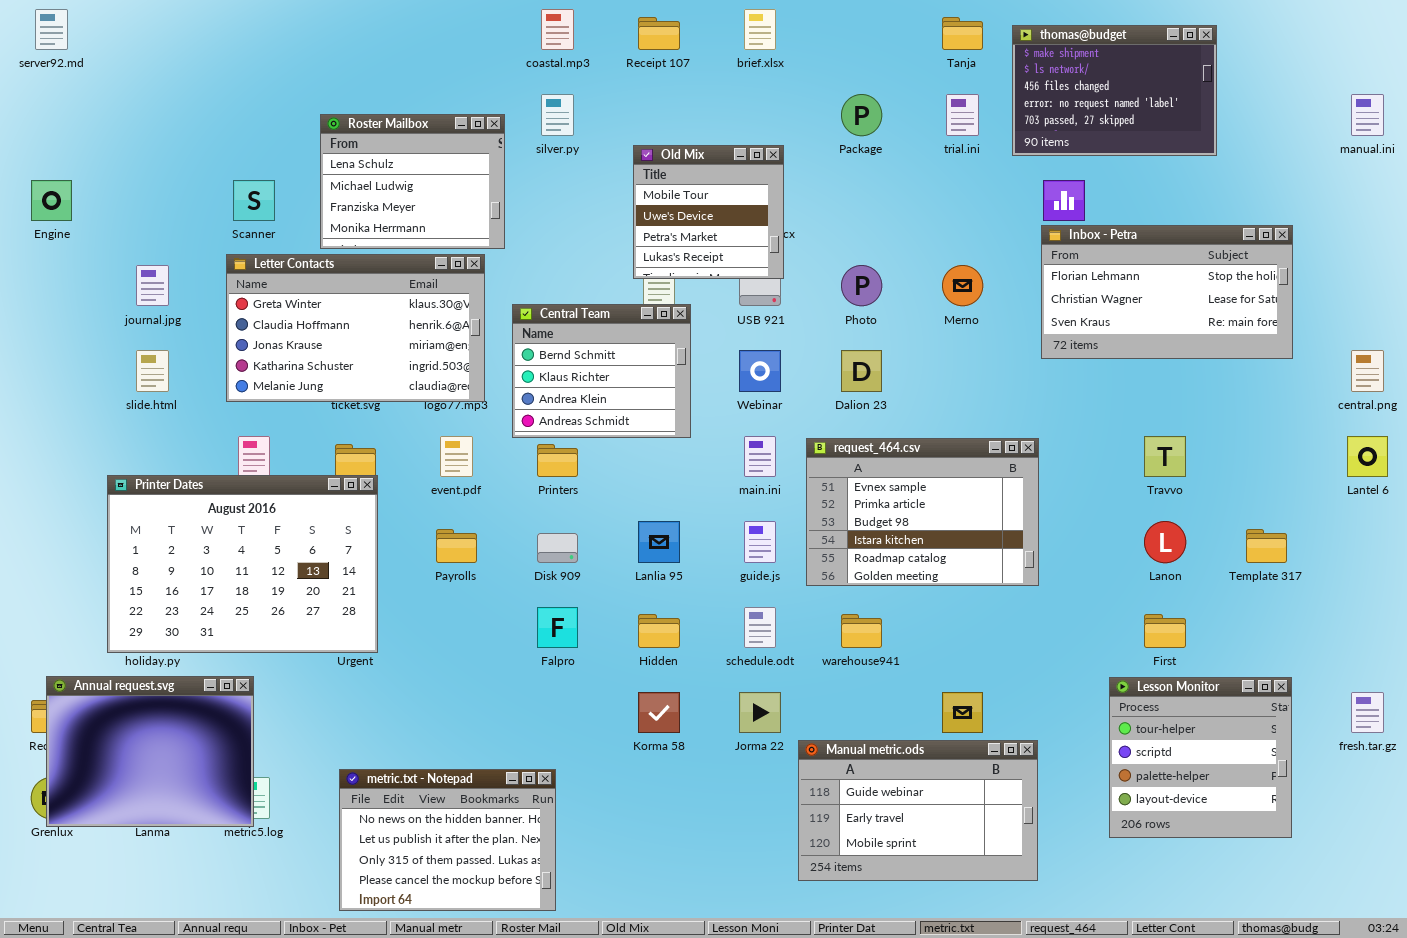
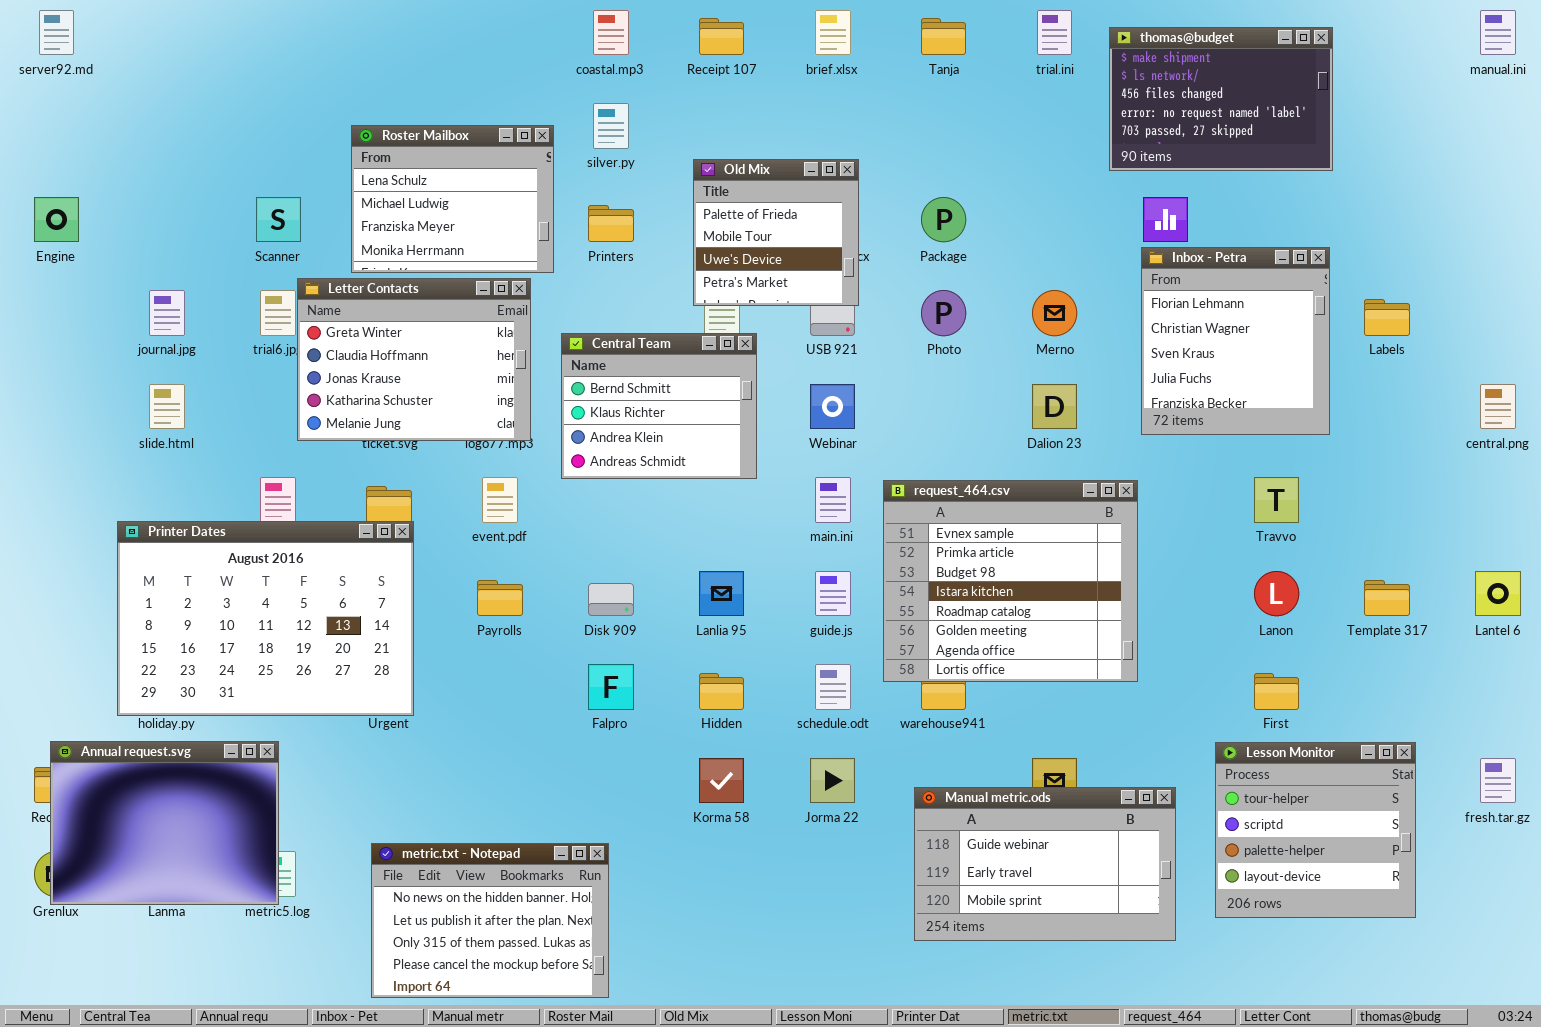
Tanja: [942,17,983,50] -> [921,18,966,55], moved
Package: [841,94,882,136] -> [921,197,966,242], moved
trial.ini: [946,94,979,136] -> [1037,10,1072,55], moved
manual.ini: [1351,94,1384,136] -> [1480,10,1516,55], moved
Old Mix: [633,145,784,279] -> [693,159,859,306], scrolled up 1 row
Inbox - Petra: [1041,225,1293,359] -> [1141,247,1330,435], resized
Letter Contacts: [226,254,485,402] -> [297,278,531,441], resized
Dalion 23: [841,350,882,392] -> [1032,384,1077,429], moved
Lantel 6: [1347,436,1388,477] -> [1475,571,1521,616], moved
request_464.csv: [806,438,1039,586] -> [883,480,1138,682], resized
Printers: [537,444,578,477] -> [588,205,634,242], moved
Manual metric.ods: [798,740,1038,881] -> [914,787,1176,941], moved

